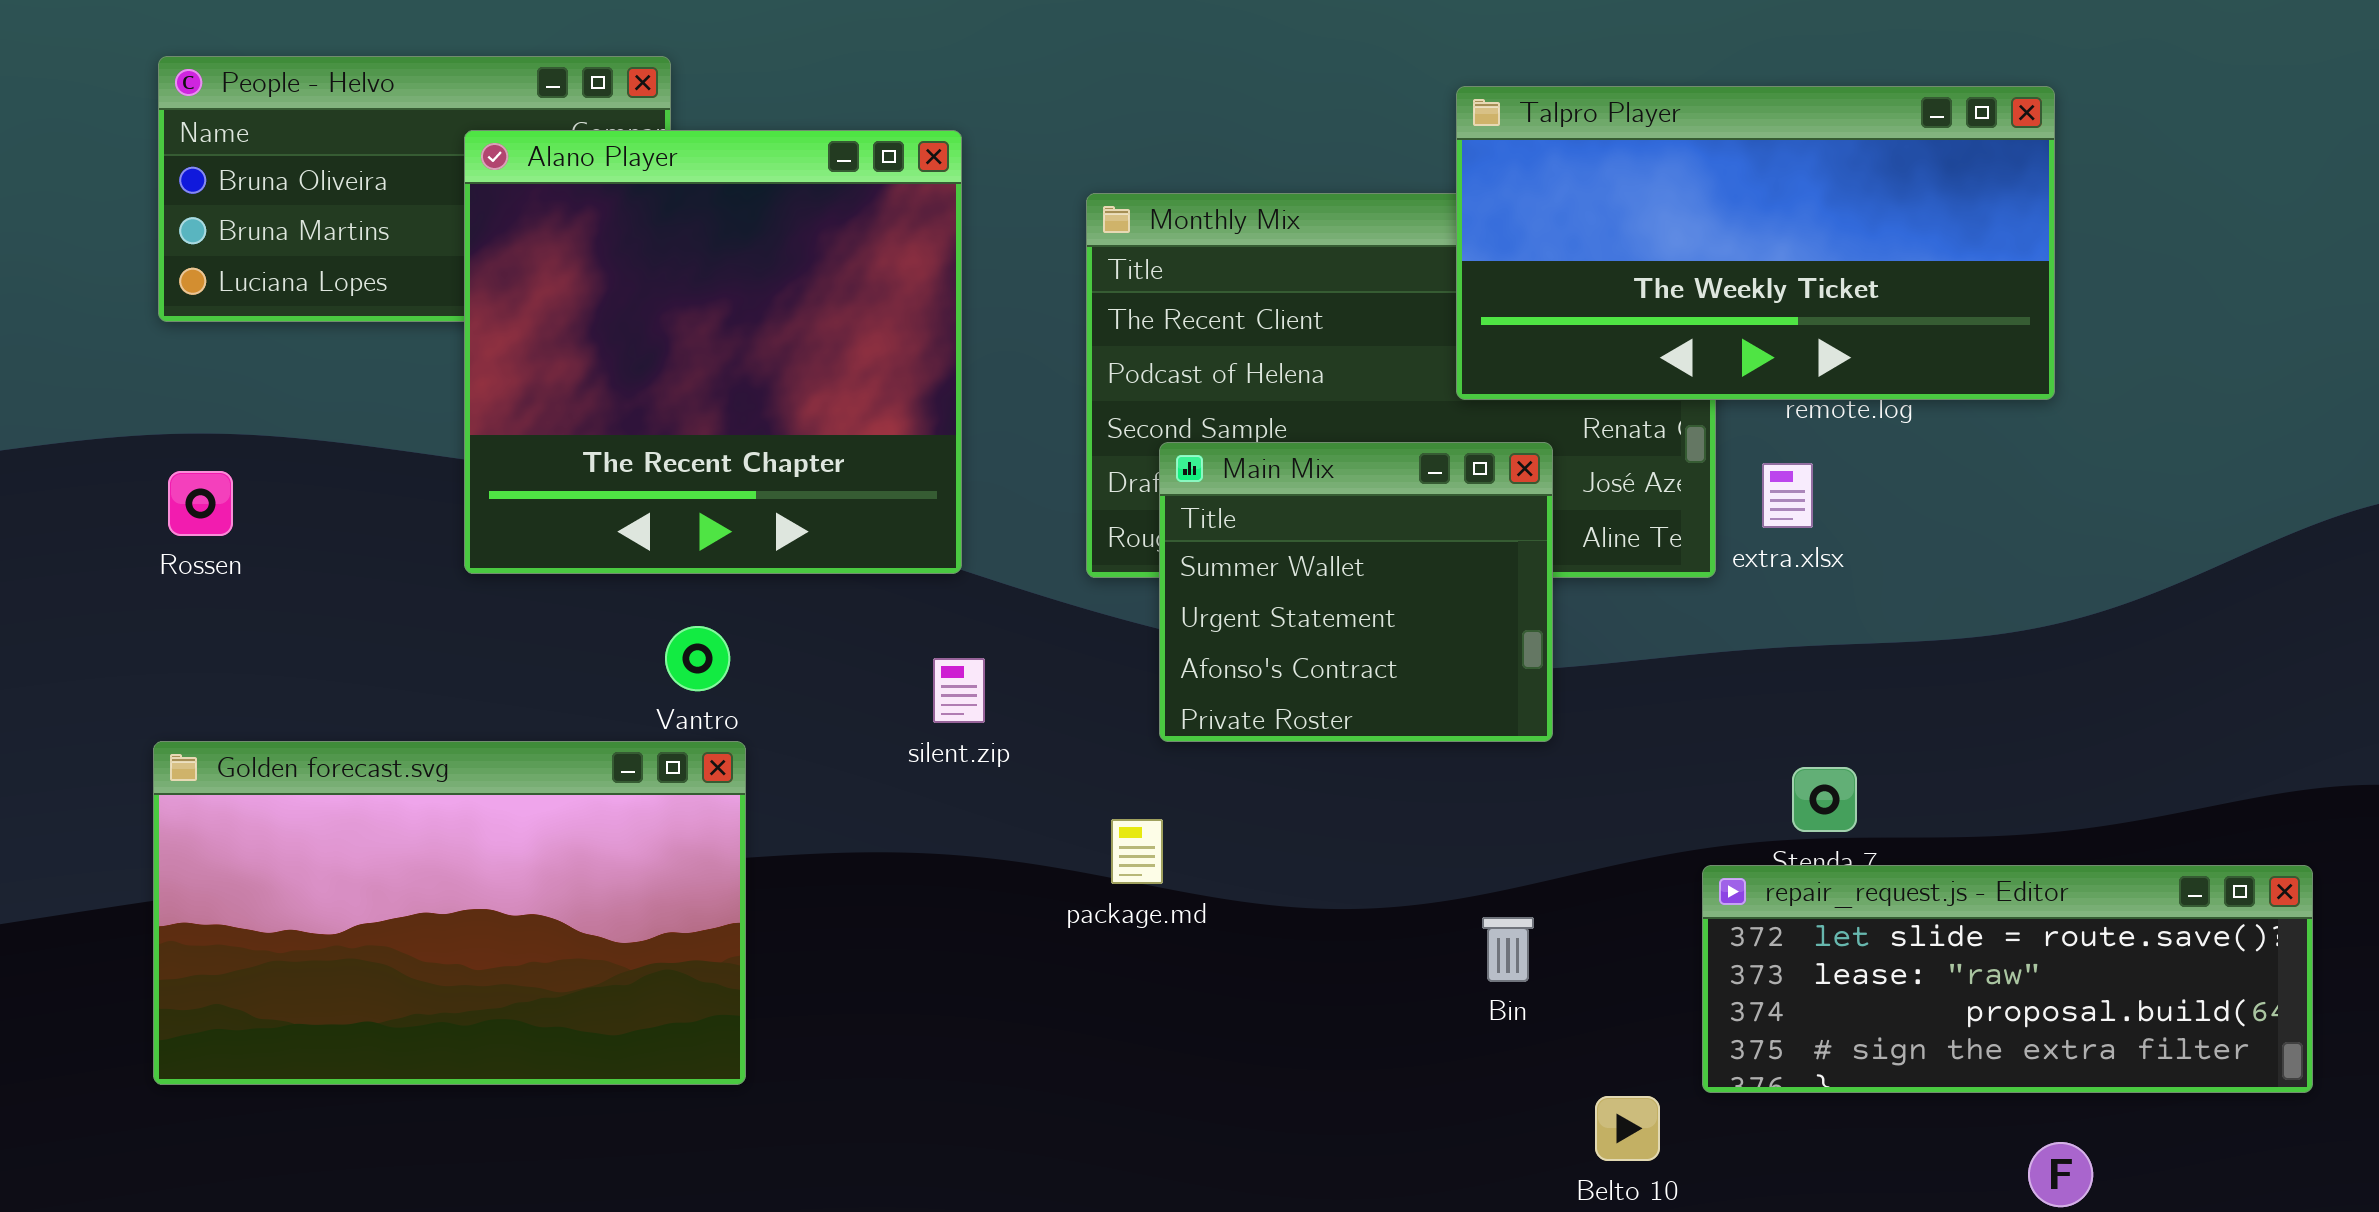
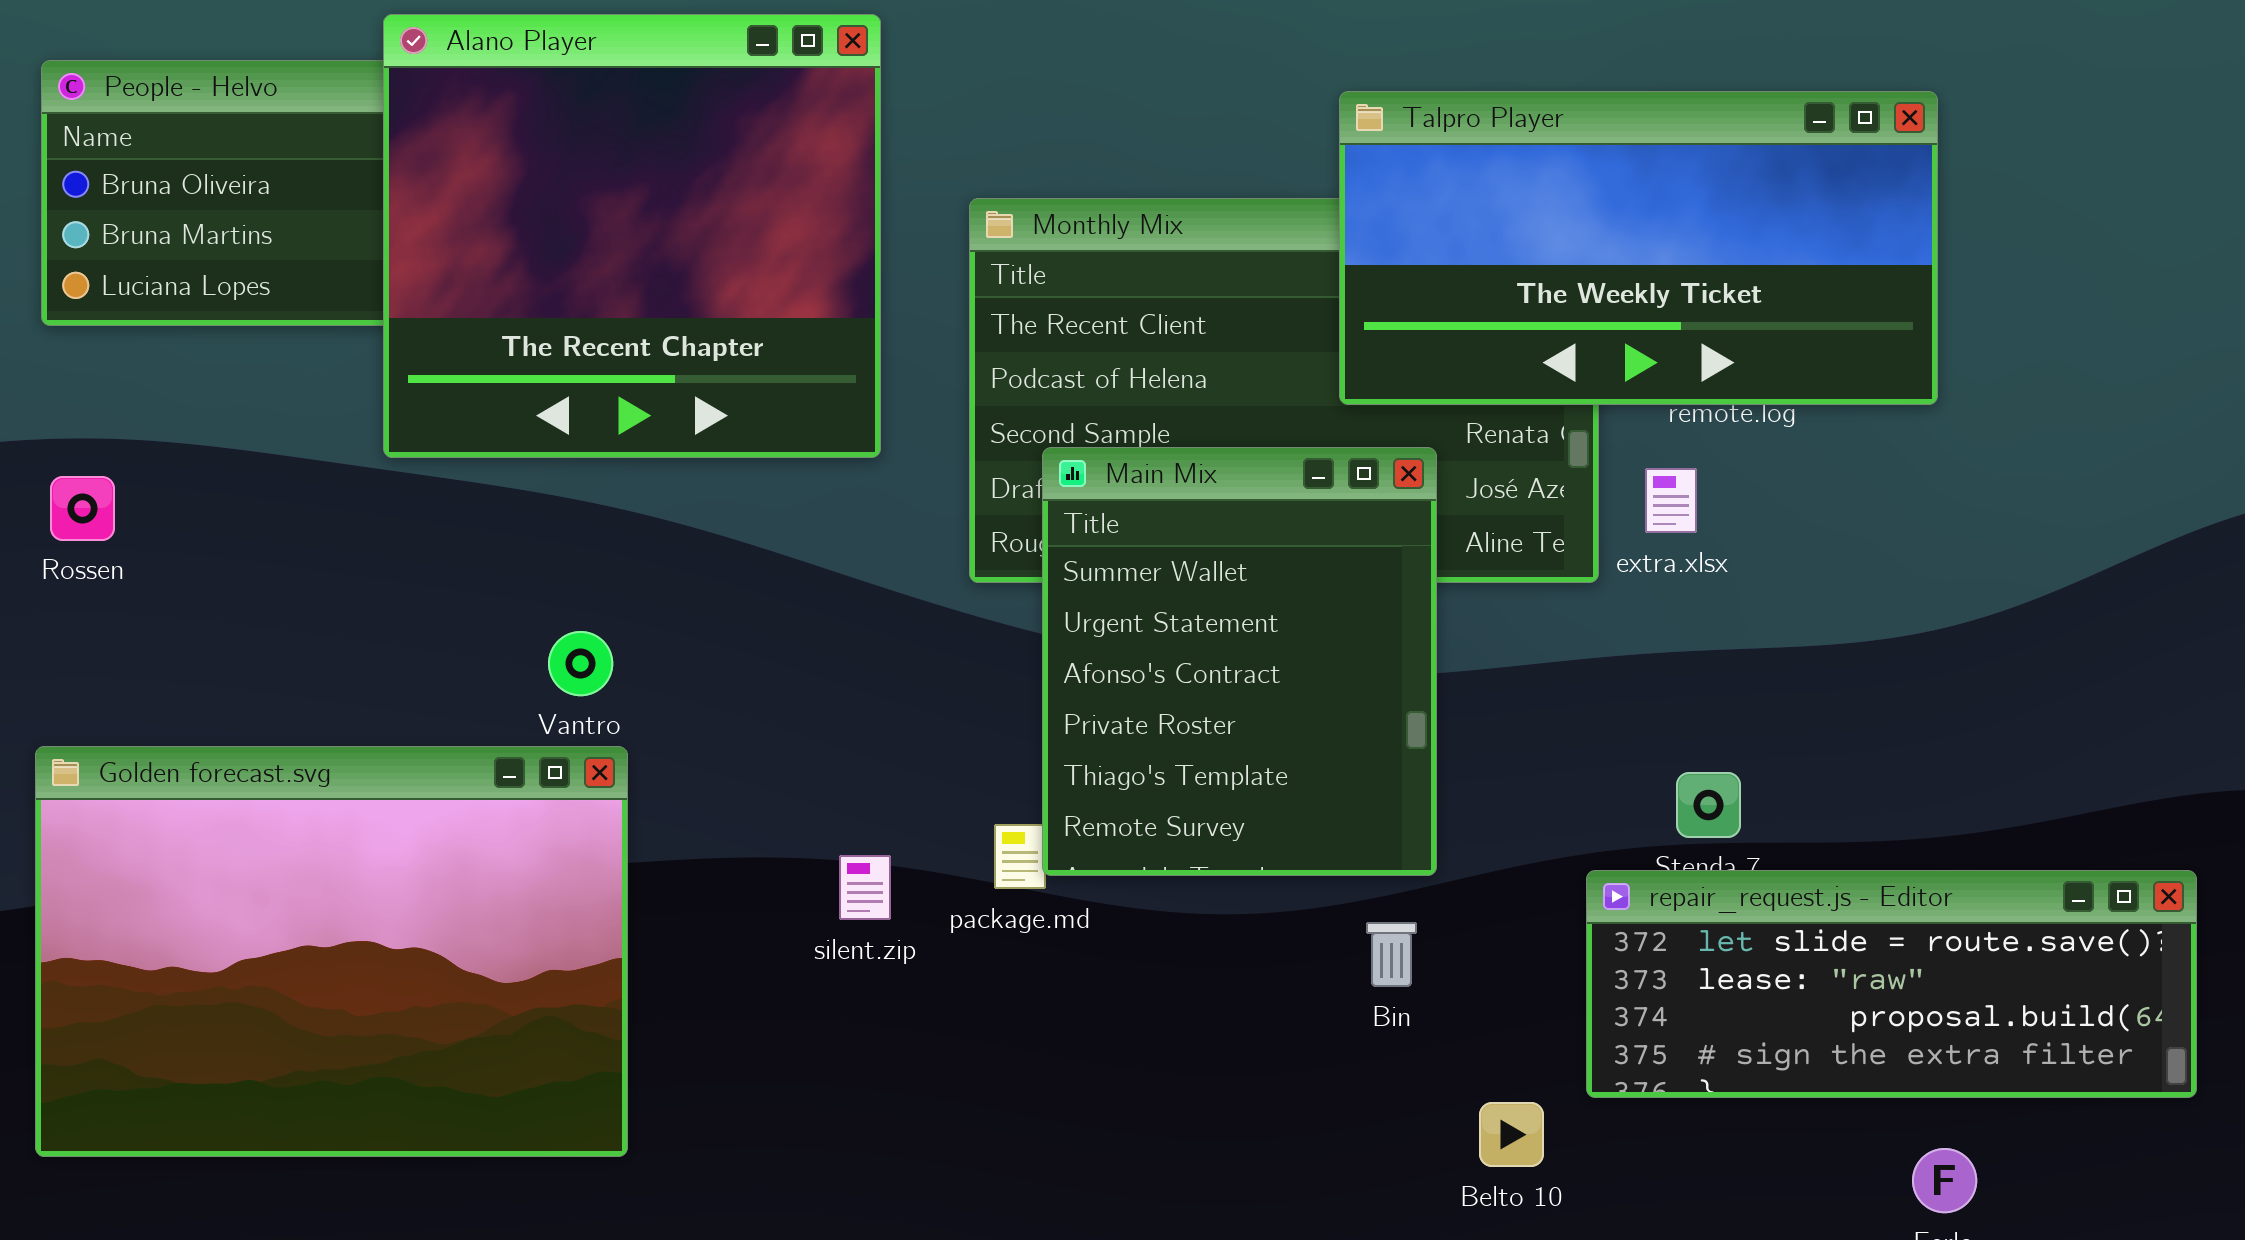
Alano Player: [464,130,962,574] -> [383,14,881,458], moved
Main Mix: [1159,442,1553,742] -> [1042,447,1437,876], resized
silent.zip: [933,658,985,723] -> [839,855,891,920], moved
Golden forecast.svg: [153,741,746,1085] -> [35,746,628,1157], resized

